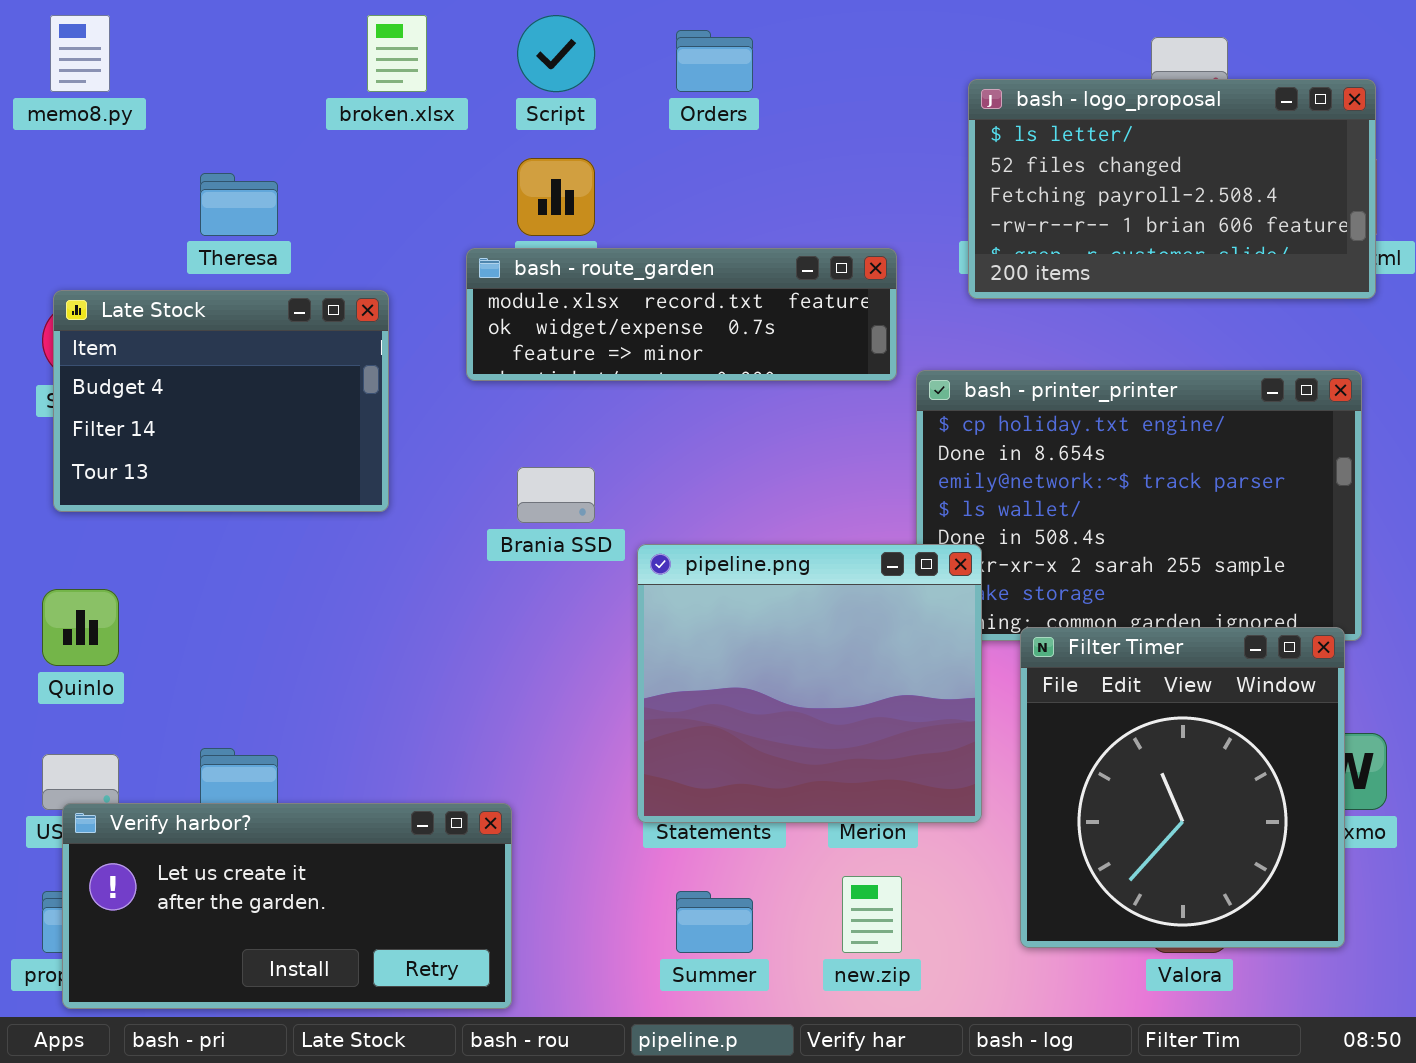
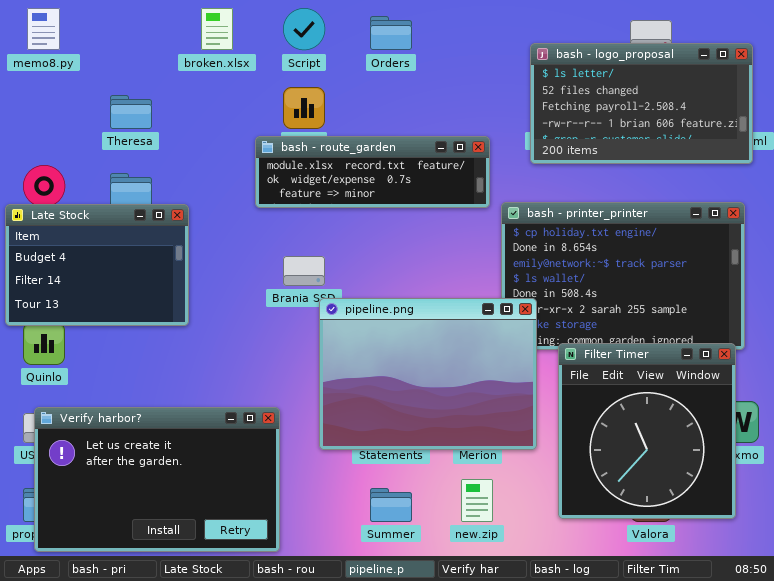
Late Stock: [53,290,389,512] -> [5,204,189,326], moved
pipeline.png: [637,544,982,823] -> [319,298,537,450], resized
Verify harbor?: [62,803,512,1009] -> [34,407,280,552], resized

